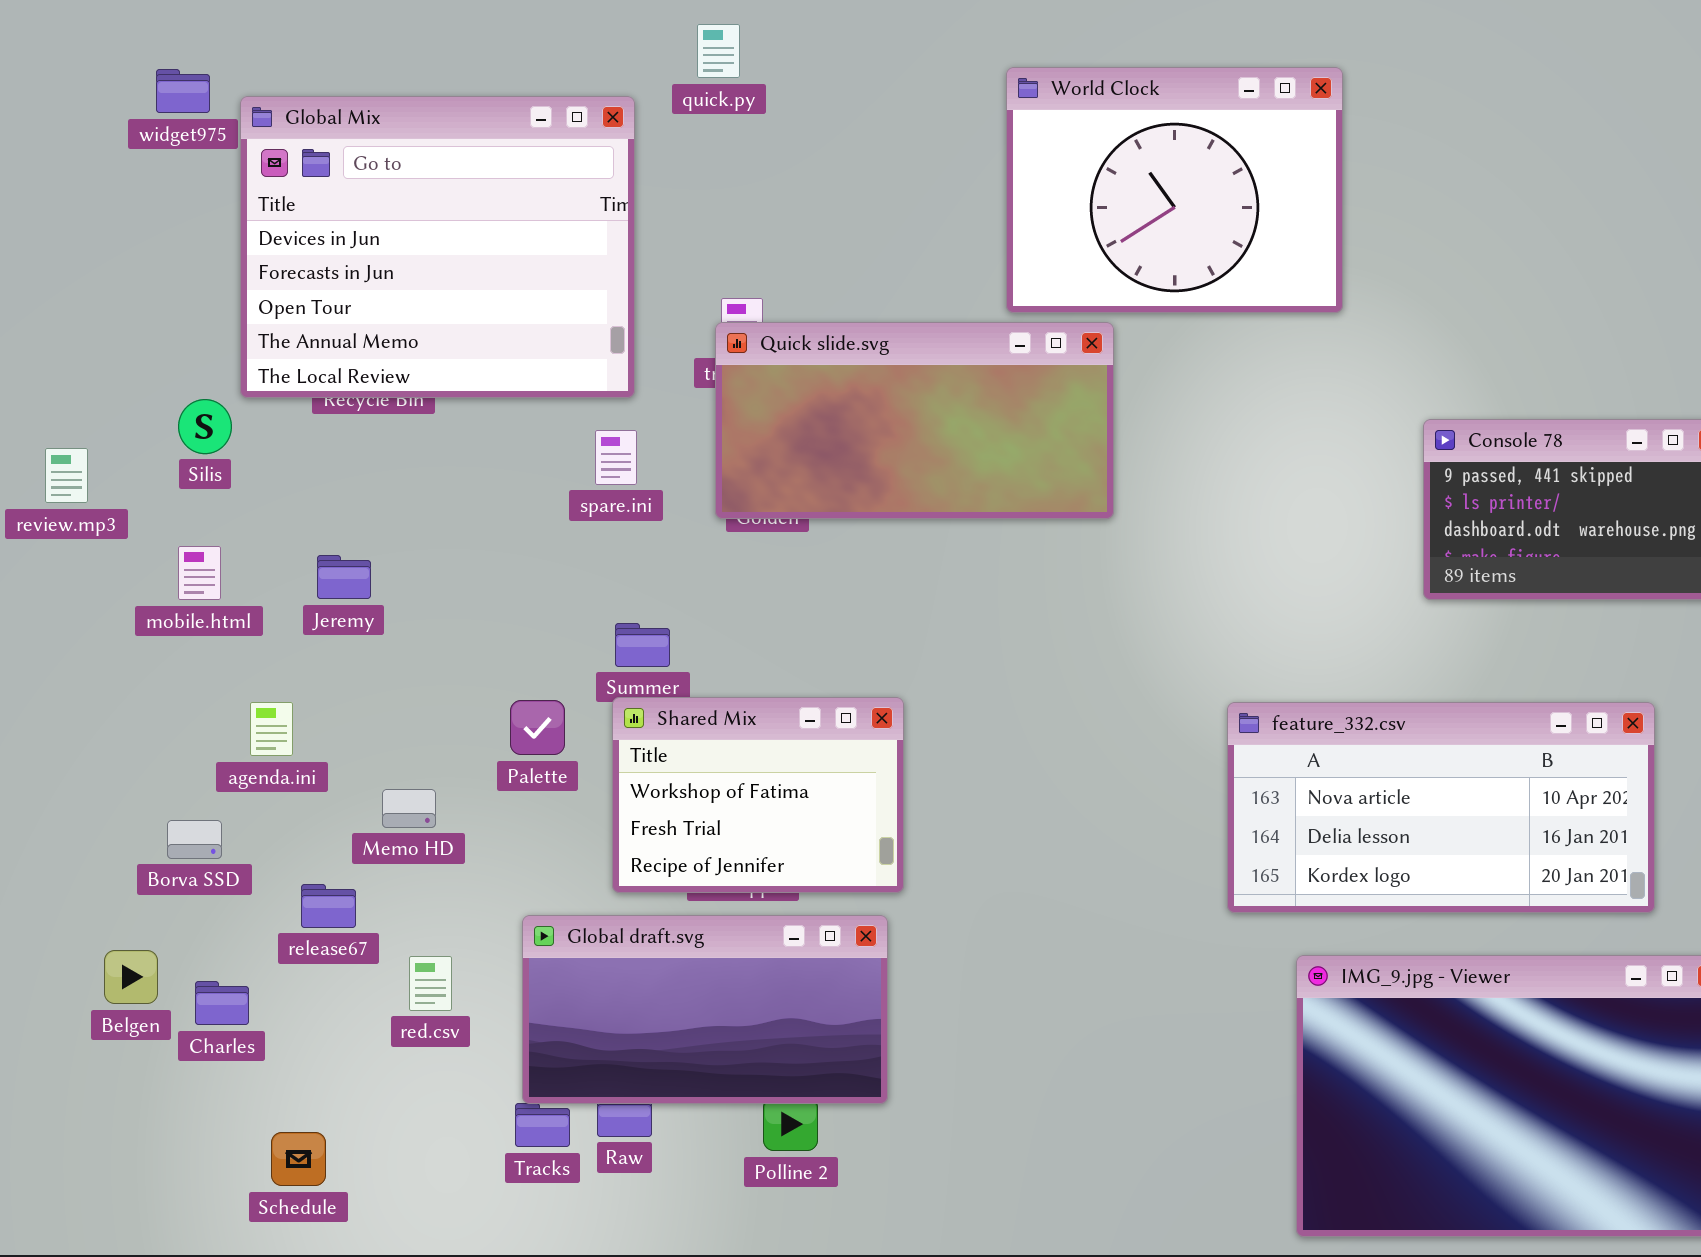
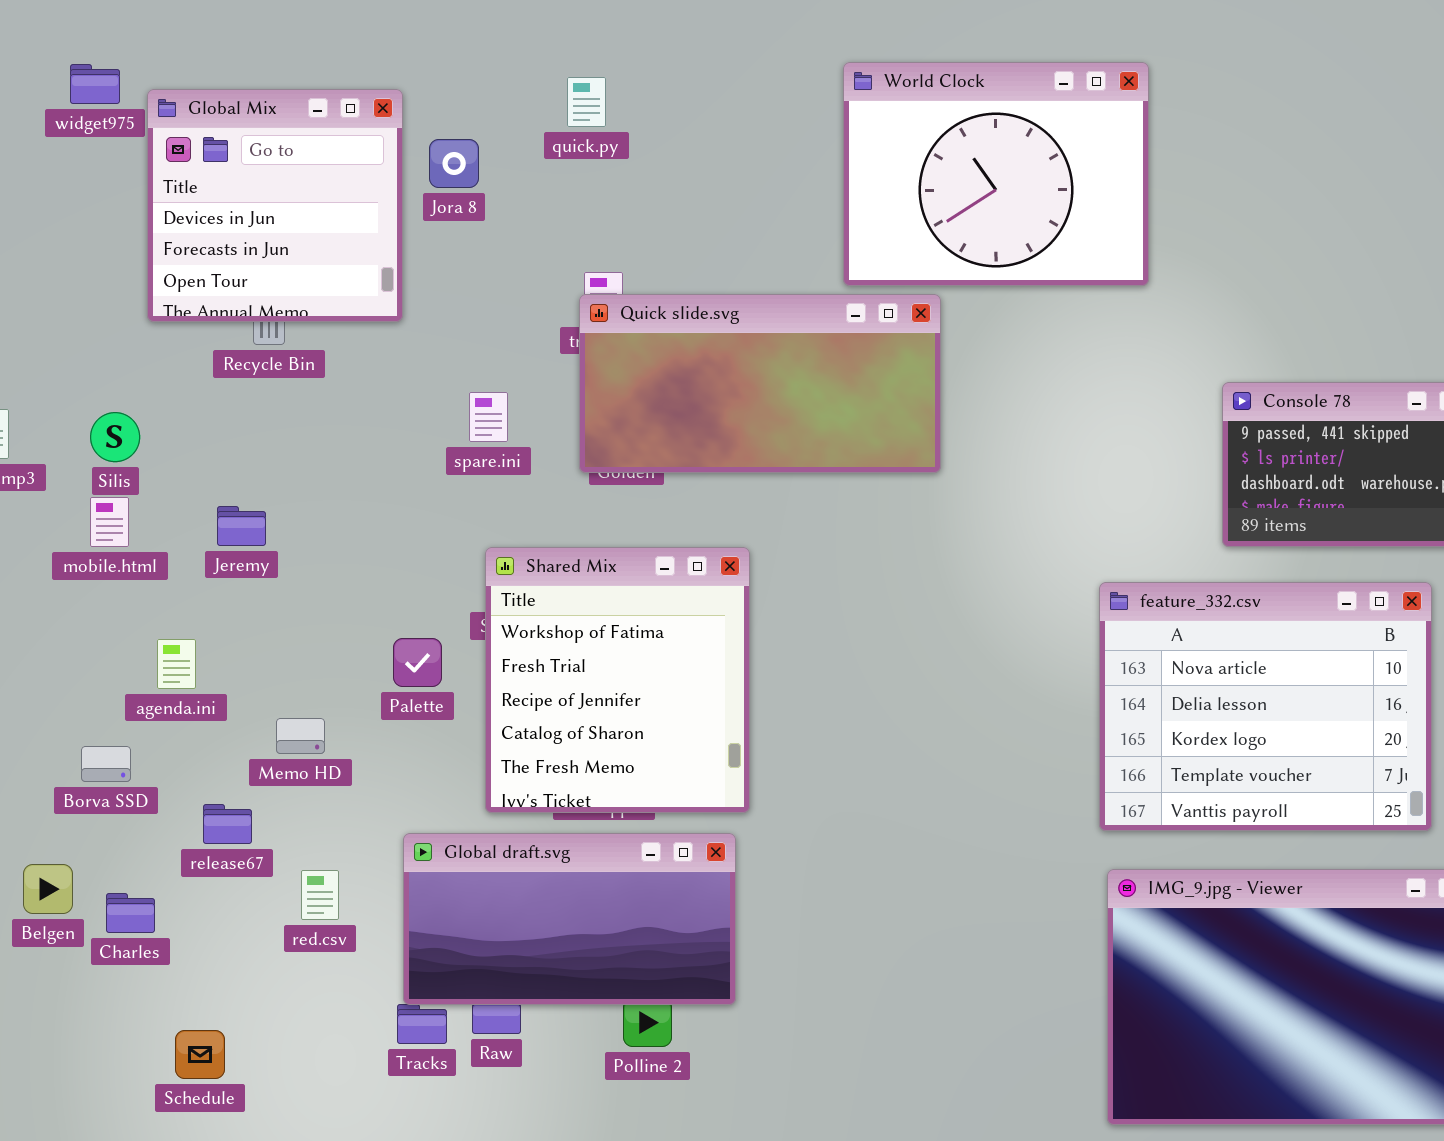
quick.py: [697,24,740,78] -> [567,77,606,127], moved
Global Mix: [240,96,635,398] -> [147,89,403,322], resized
Silis: [178,399,232,454] -> [90,412,140,462], moved
Shared Mix: [612,697,904,893] -> [485,547,750,813], resized
feature_332.csv: [1227,702,1655,913] -> [1099,582,1432,831], resized

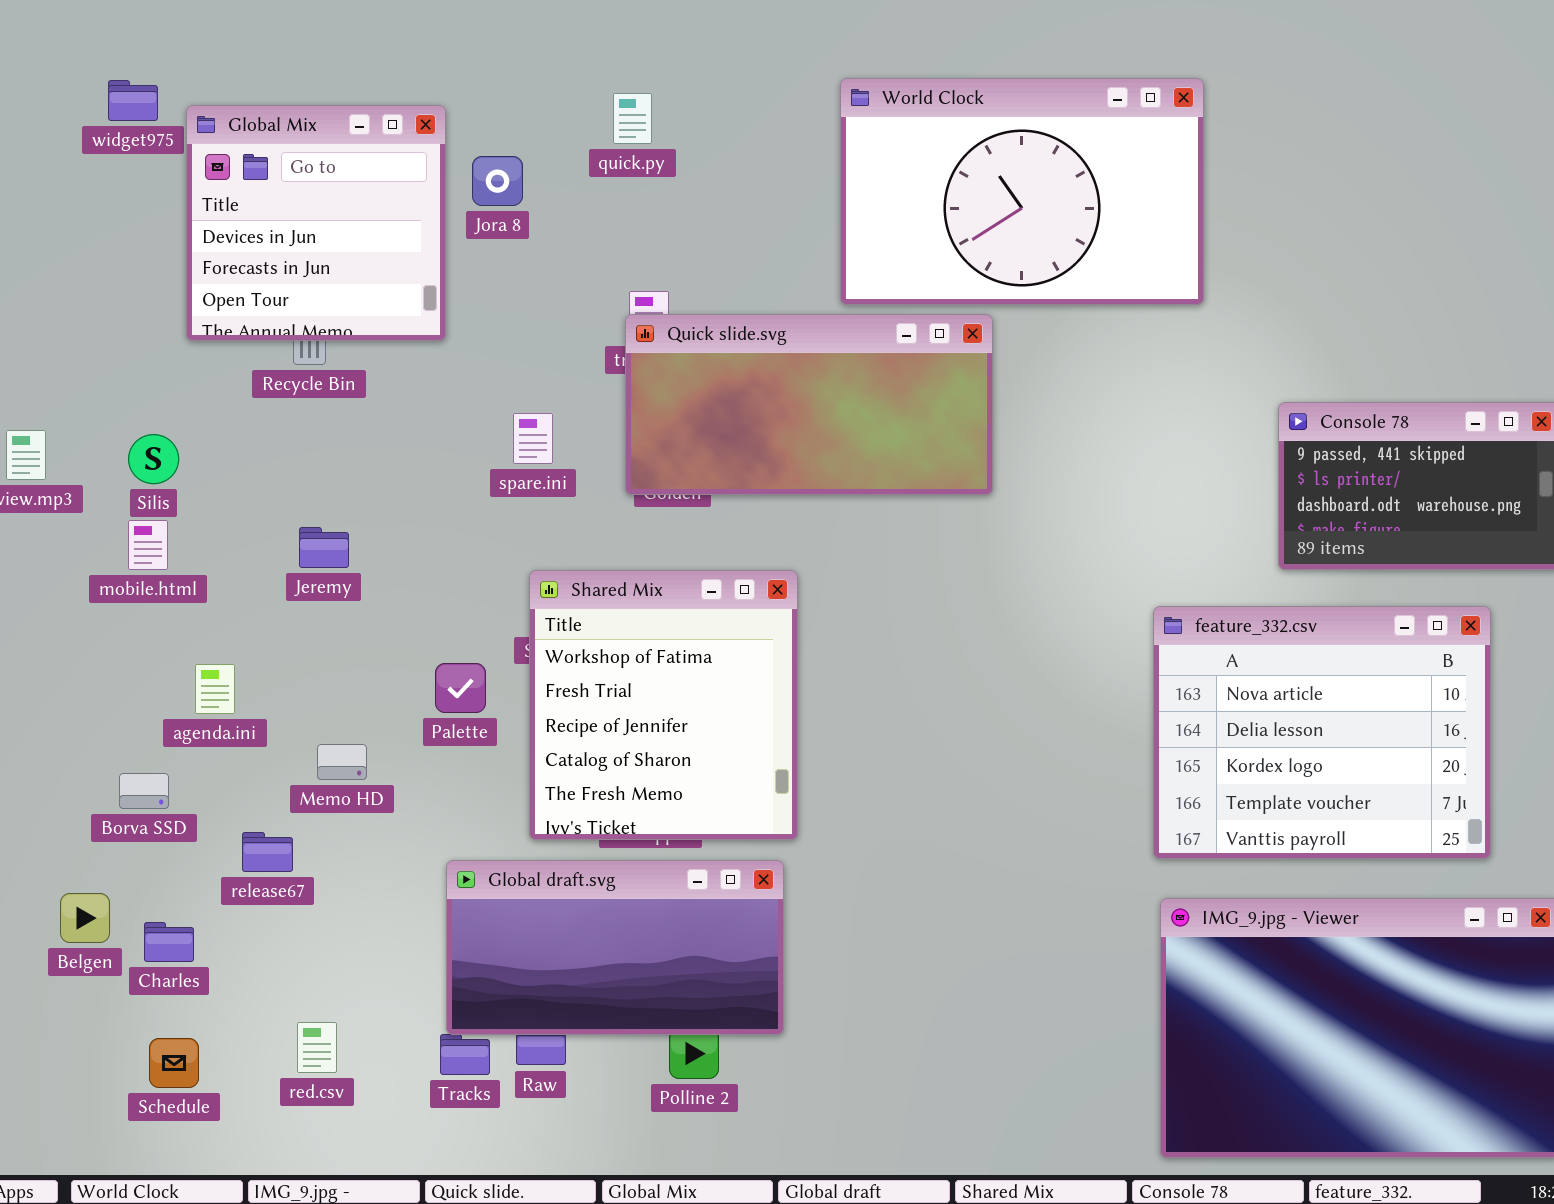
World Clock: [843,62,1149,286] -> [840,78,1204,305], resized
Jeremy: [217,506,266,546] -> [299,527,349,568], moved
red.csv: [301,870,339,920] -> [297,1022,337,1073], moved
Schedule: [175,1030,225,1079] -> [149,1038,199,1088], moved

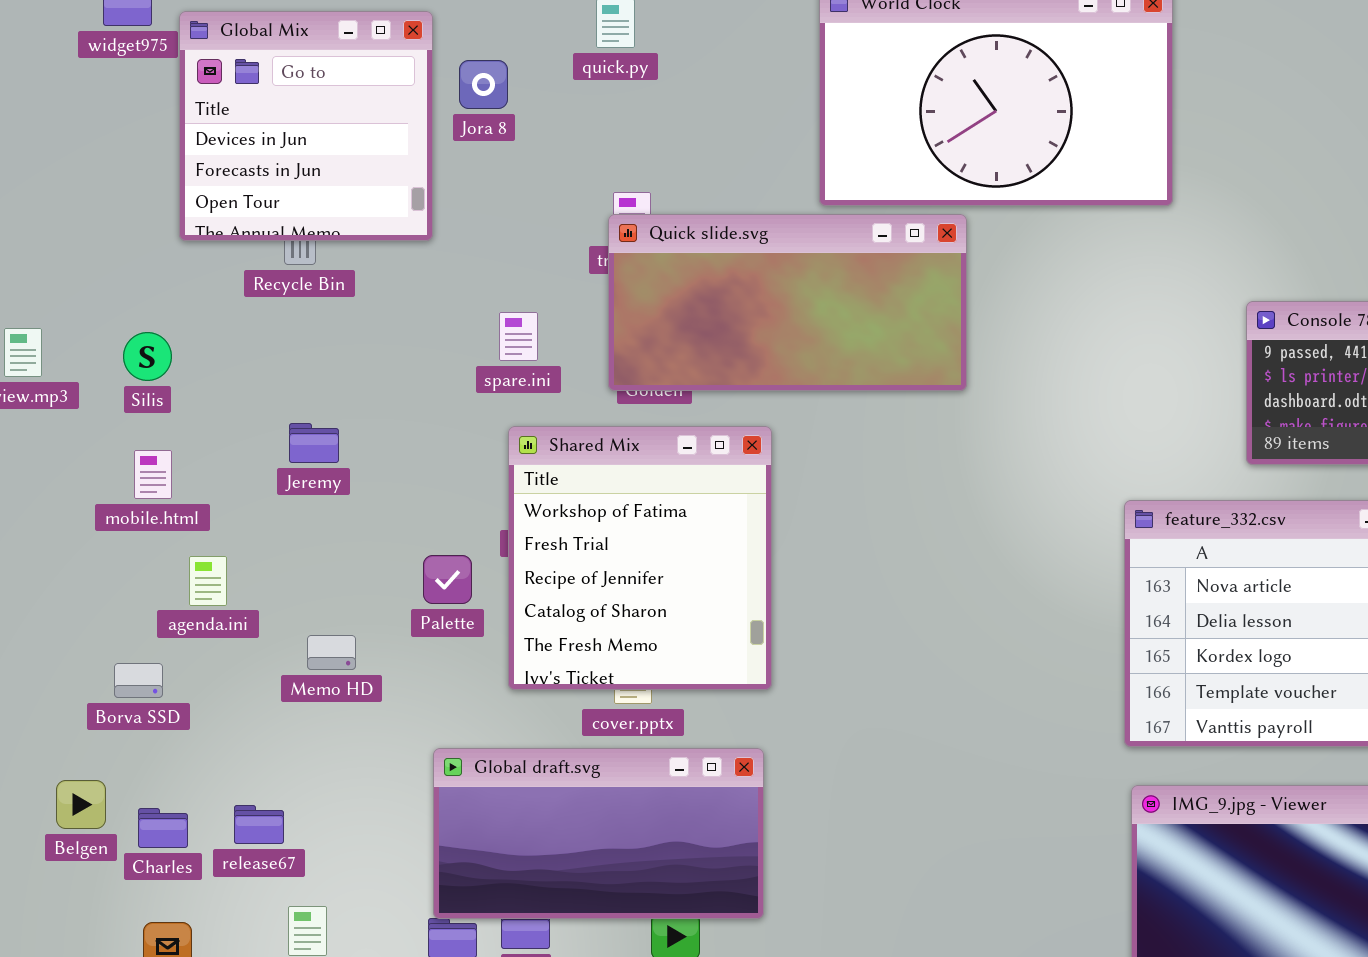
mobile.html: [128,520,168,570] -> [134,450,172,499], moved
Shared Mix: [529,570,798,840] -> [508,426,772,690], moved
release67: [242,832,293,872] -> [234,805,284,844], moved

